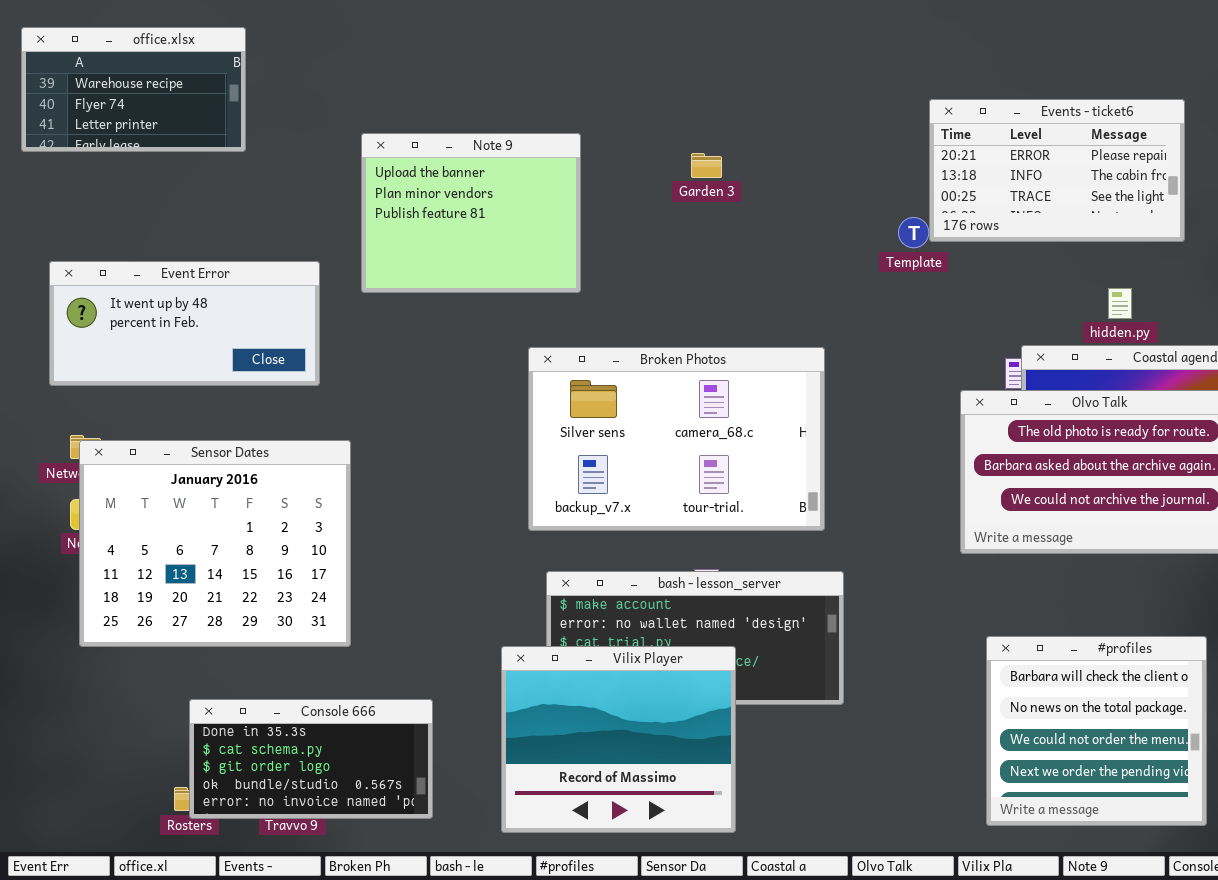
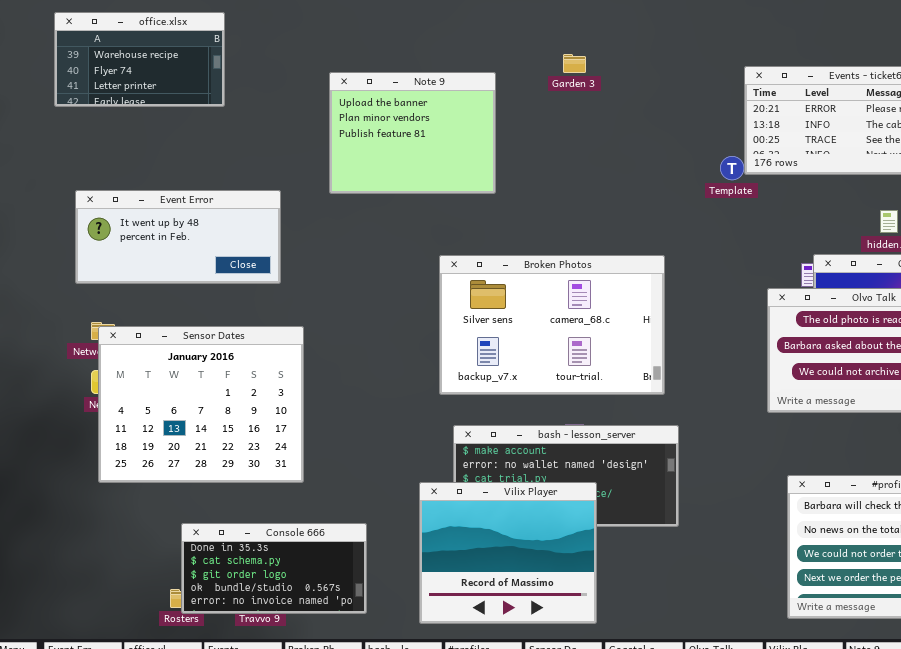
Note 9: [361,133,581,293] -> [329,72,496,194], moved
Garden 3: [691,153,722,178] -> [563,54,586,73], moved

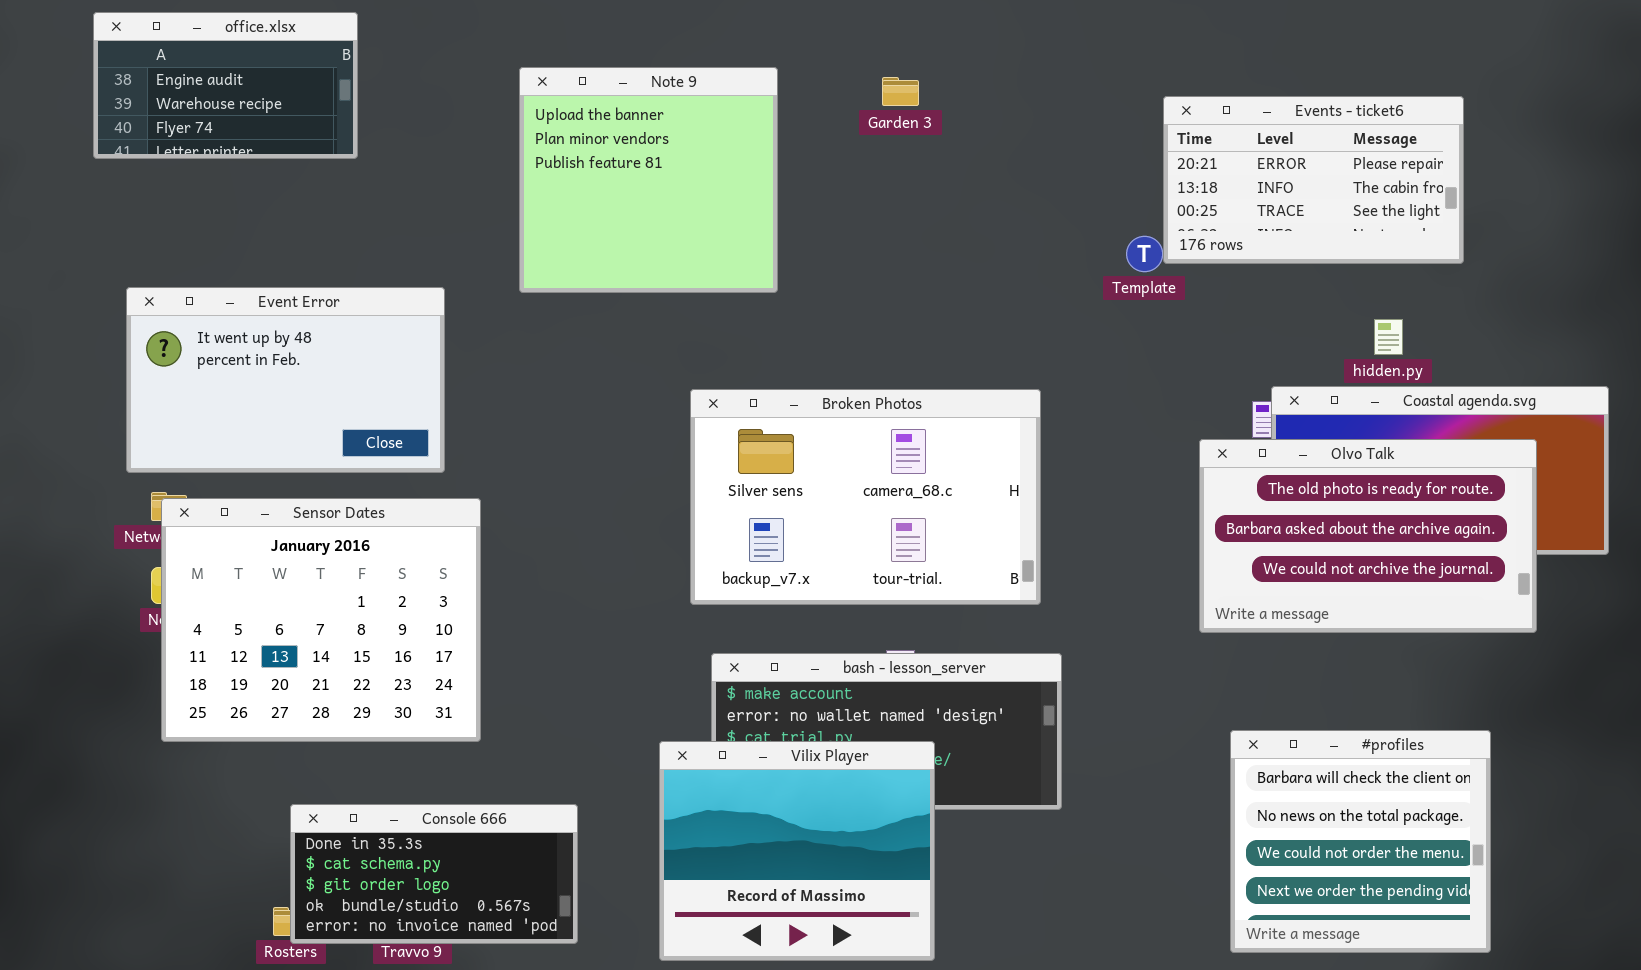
office.xlsx: [54,12,225,107] -> [93,12,358,159], scrolled up 1 row
Note 9: [329,72,496,194] -> [519,67,778,293], resized
Event Error: [75,190,281,284] -> [126,287,445,473], resized

